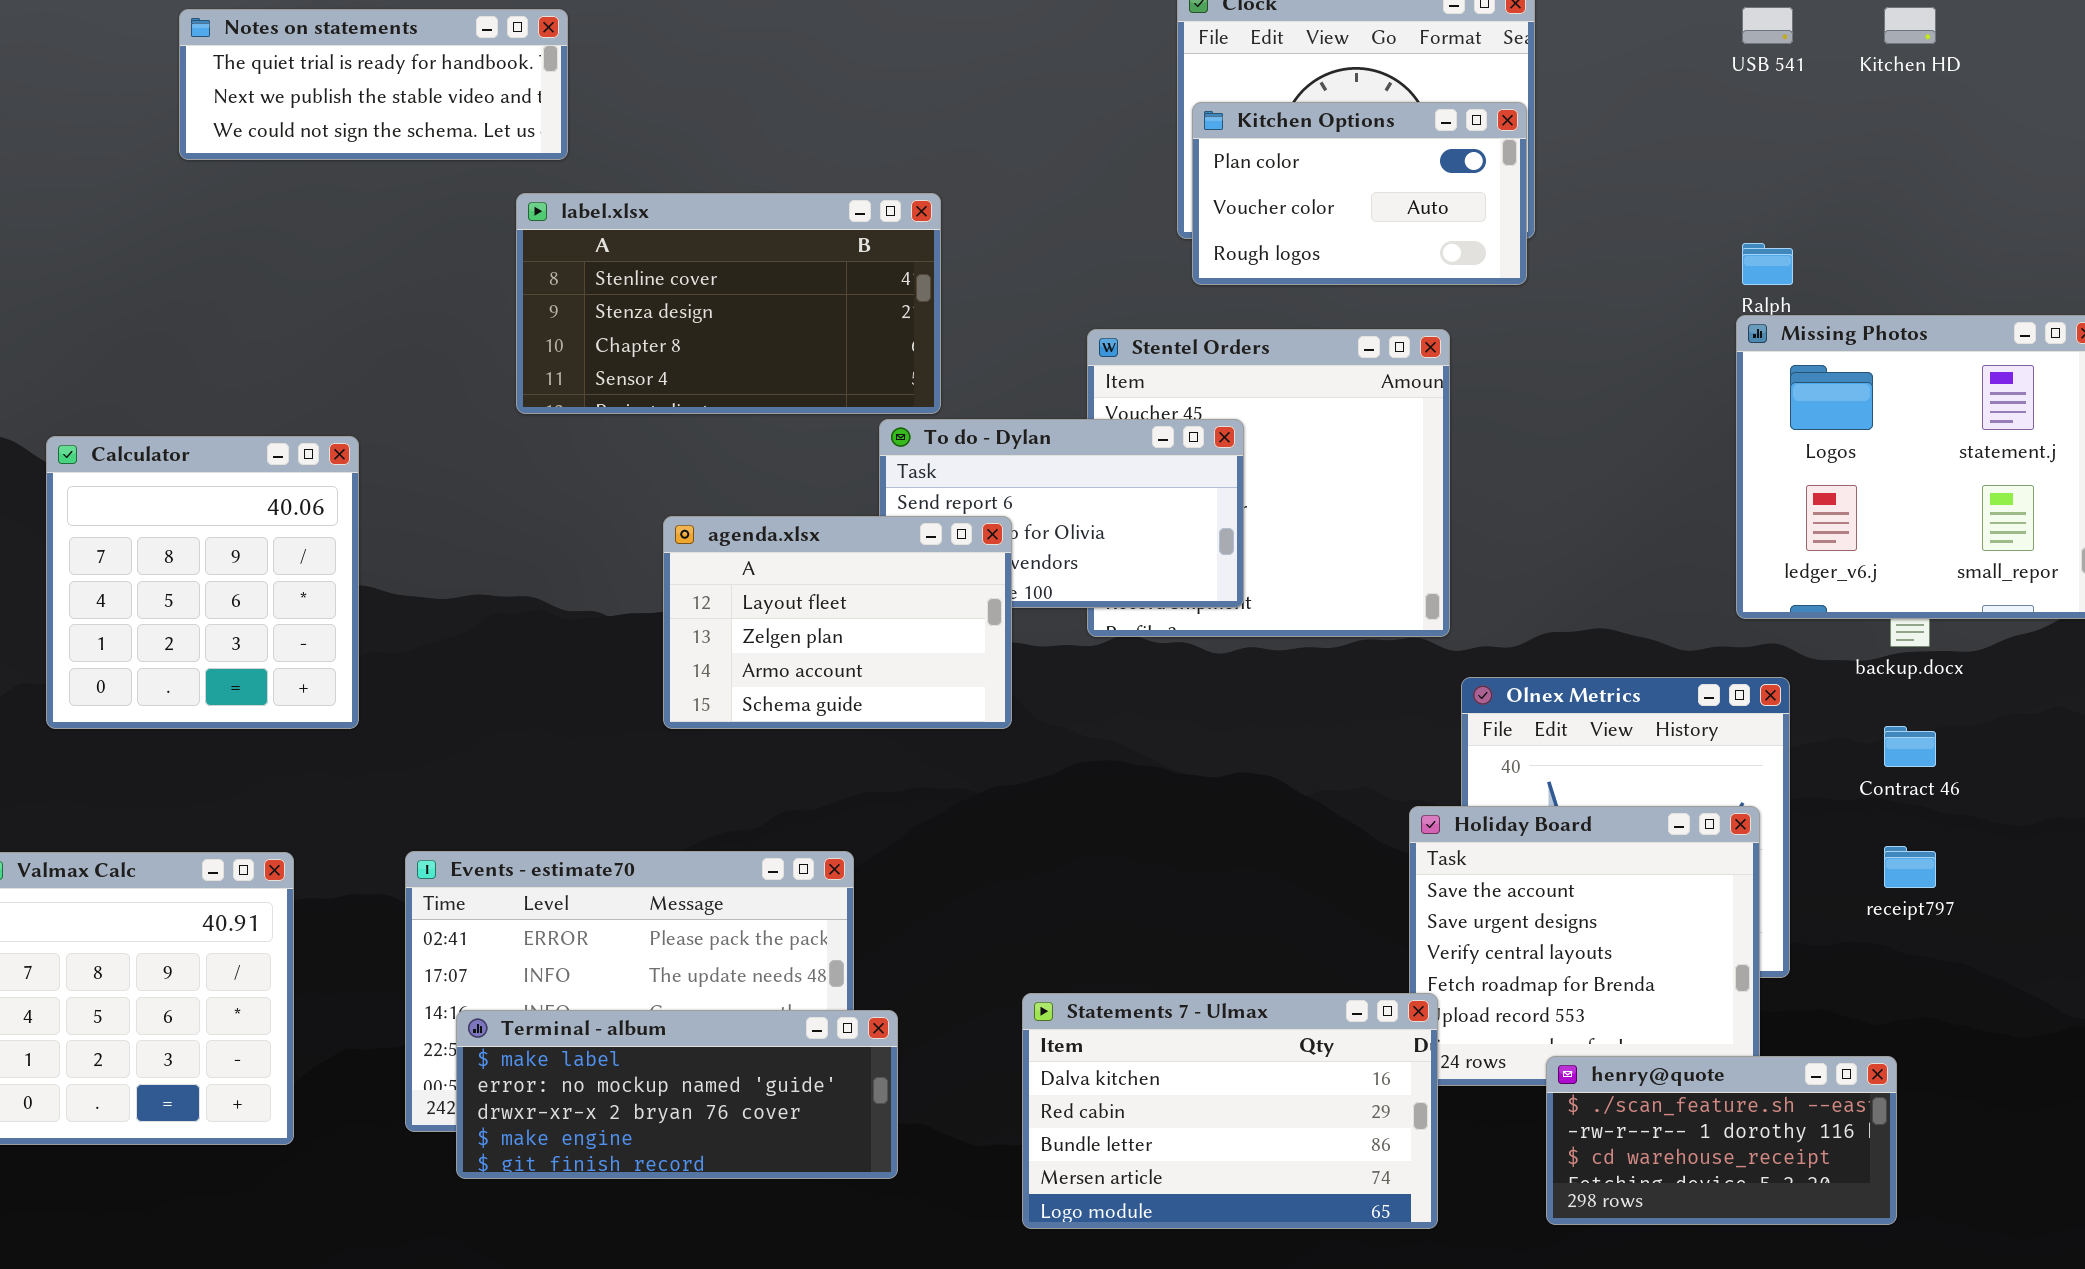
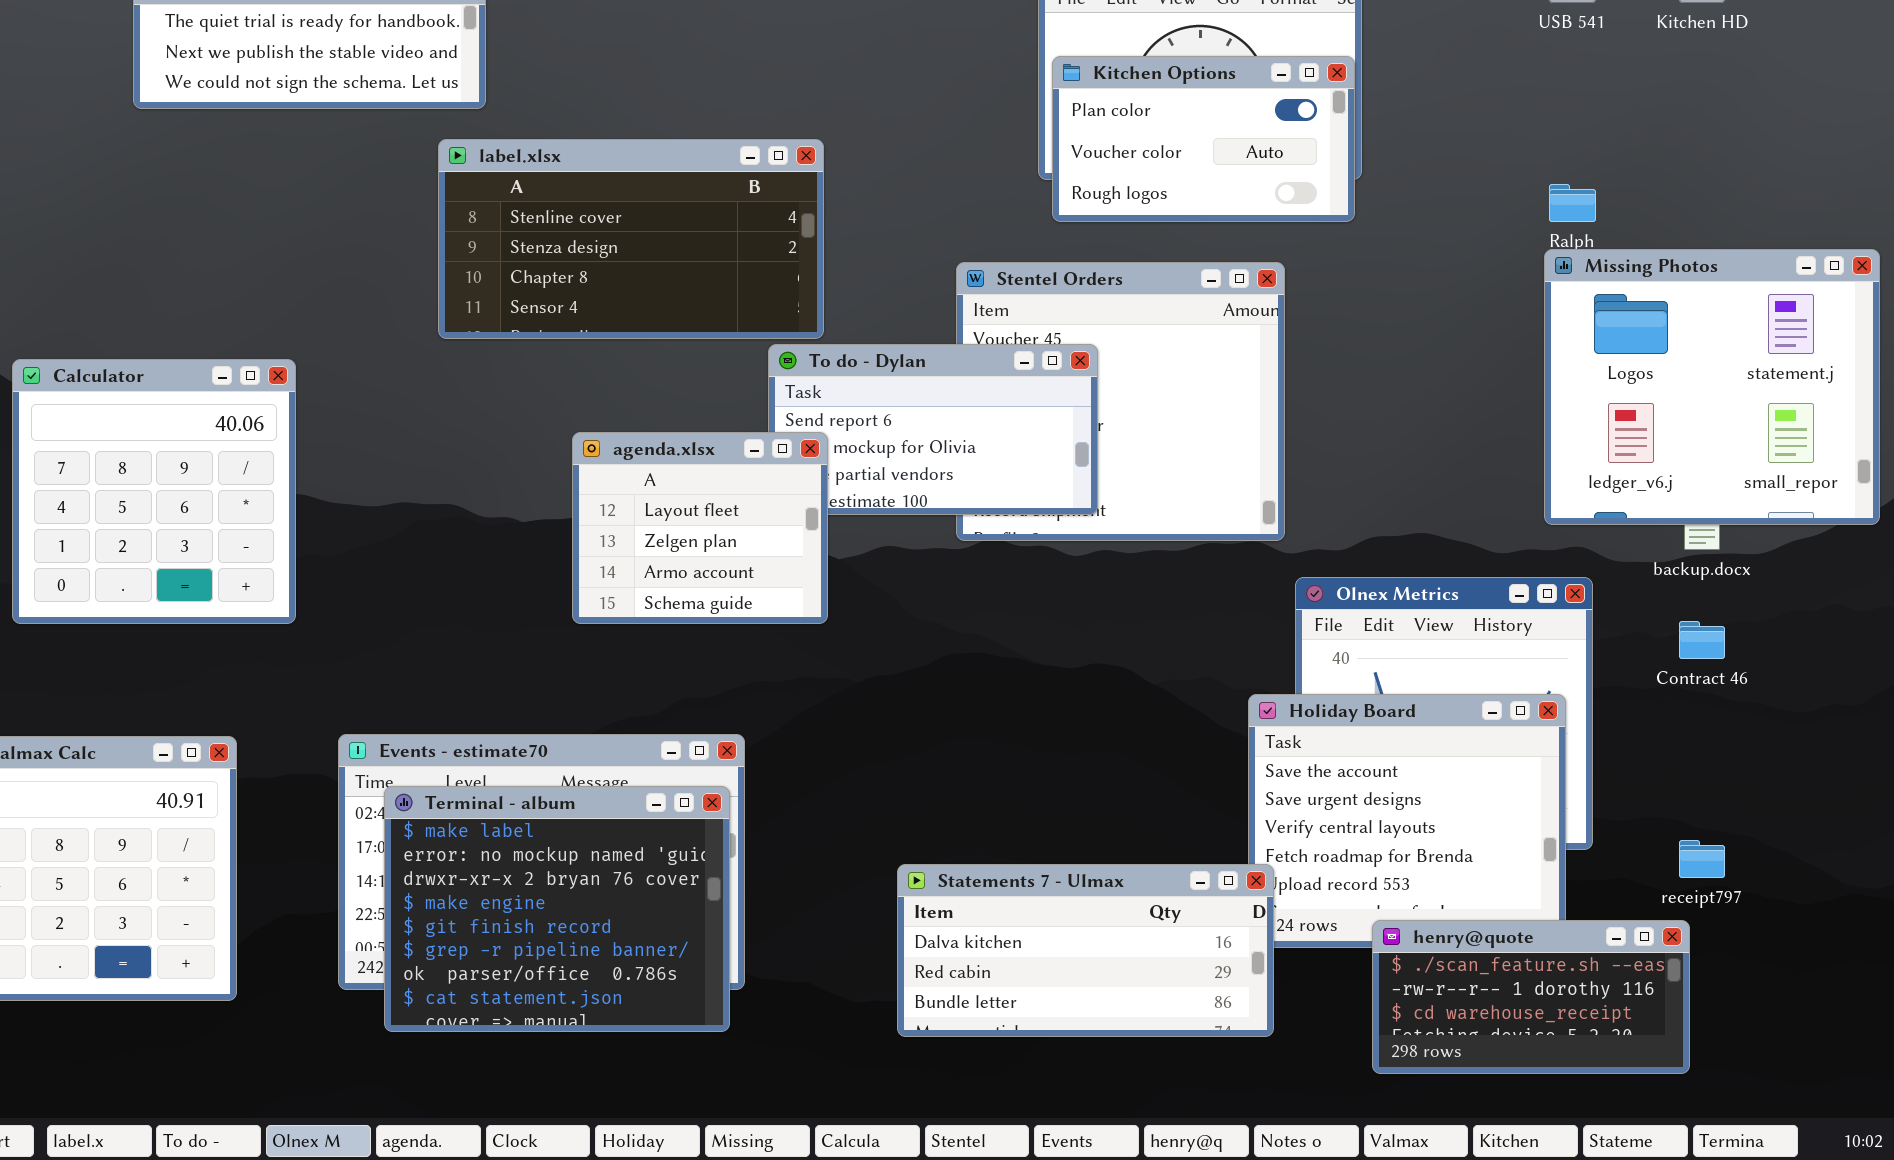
agenda.xlsx: [663,516,1012,729] -> [572,432,828,624], resized
receipt797: [1884,846,1936,888] -> [1679,840,1725,878], moved
Statements 7 - Ulmax: [1022,993,1438,1229] -> [897,864,1274,1037], resized
Terminal - album: [456,1010,898,1179] -> [384,786,730,1032], resized

